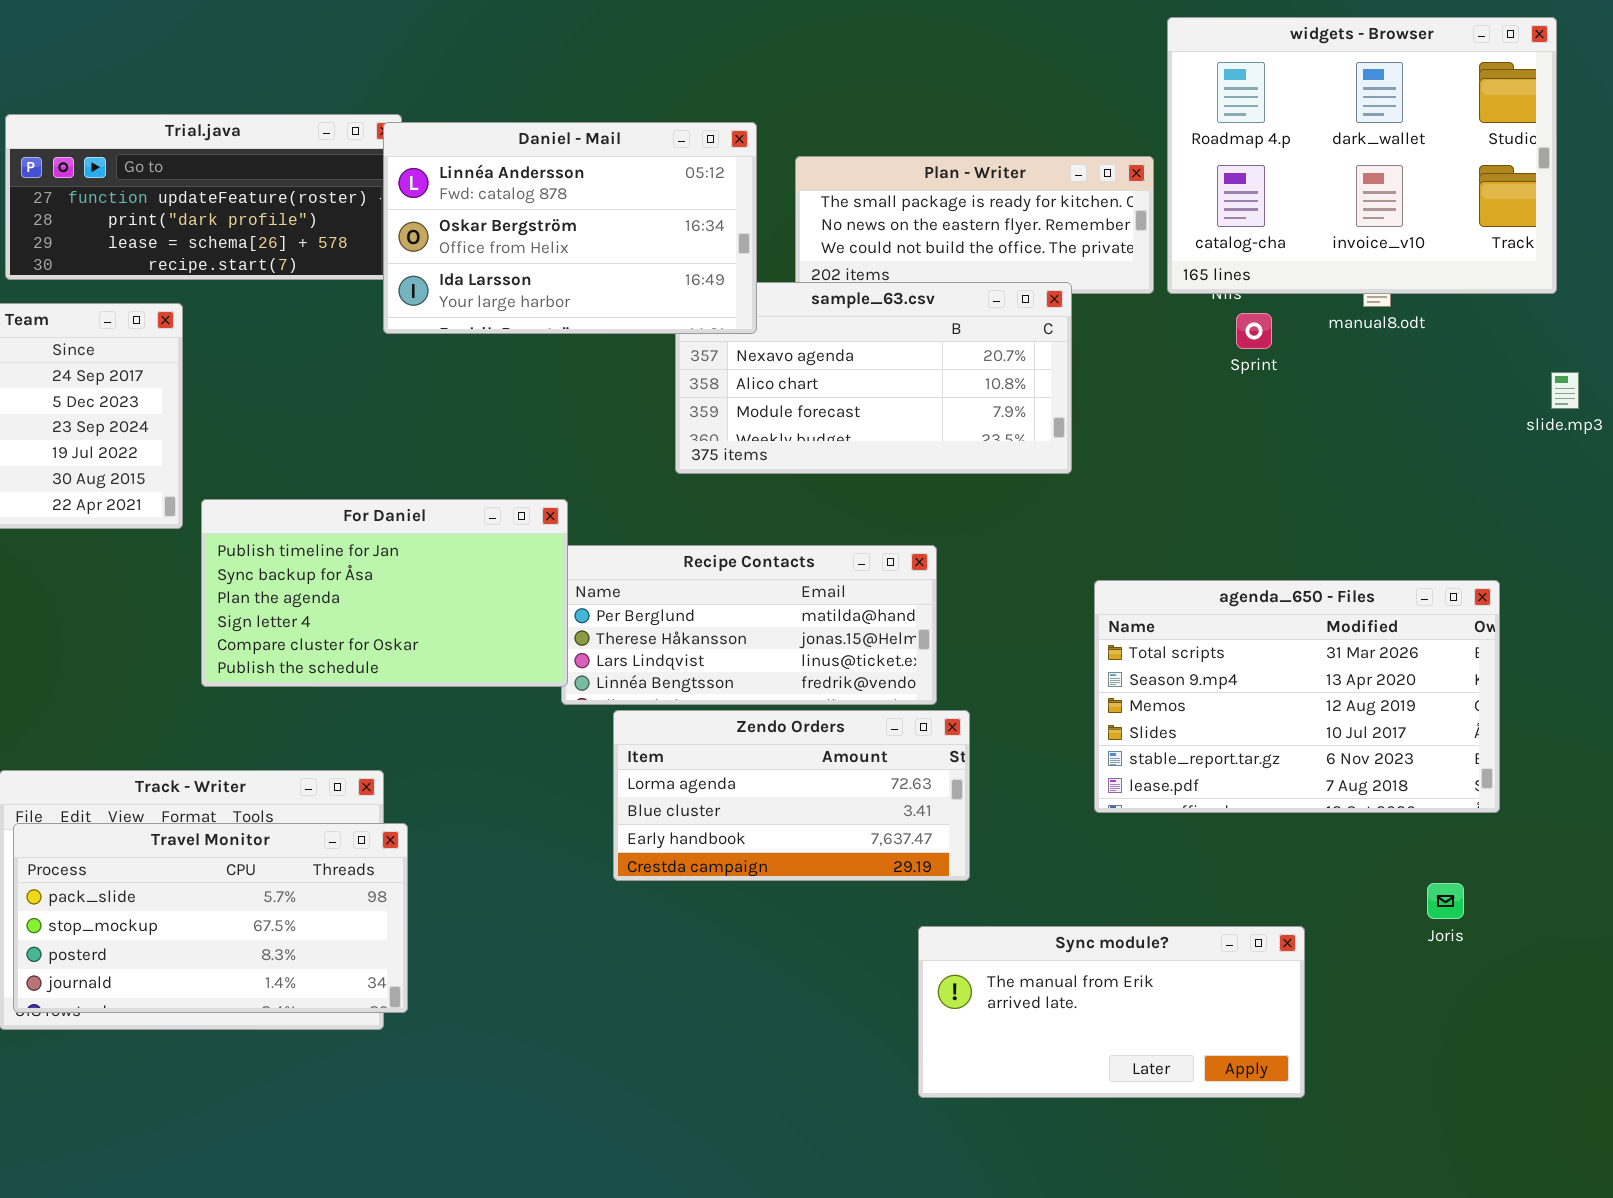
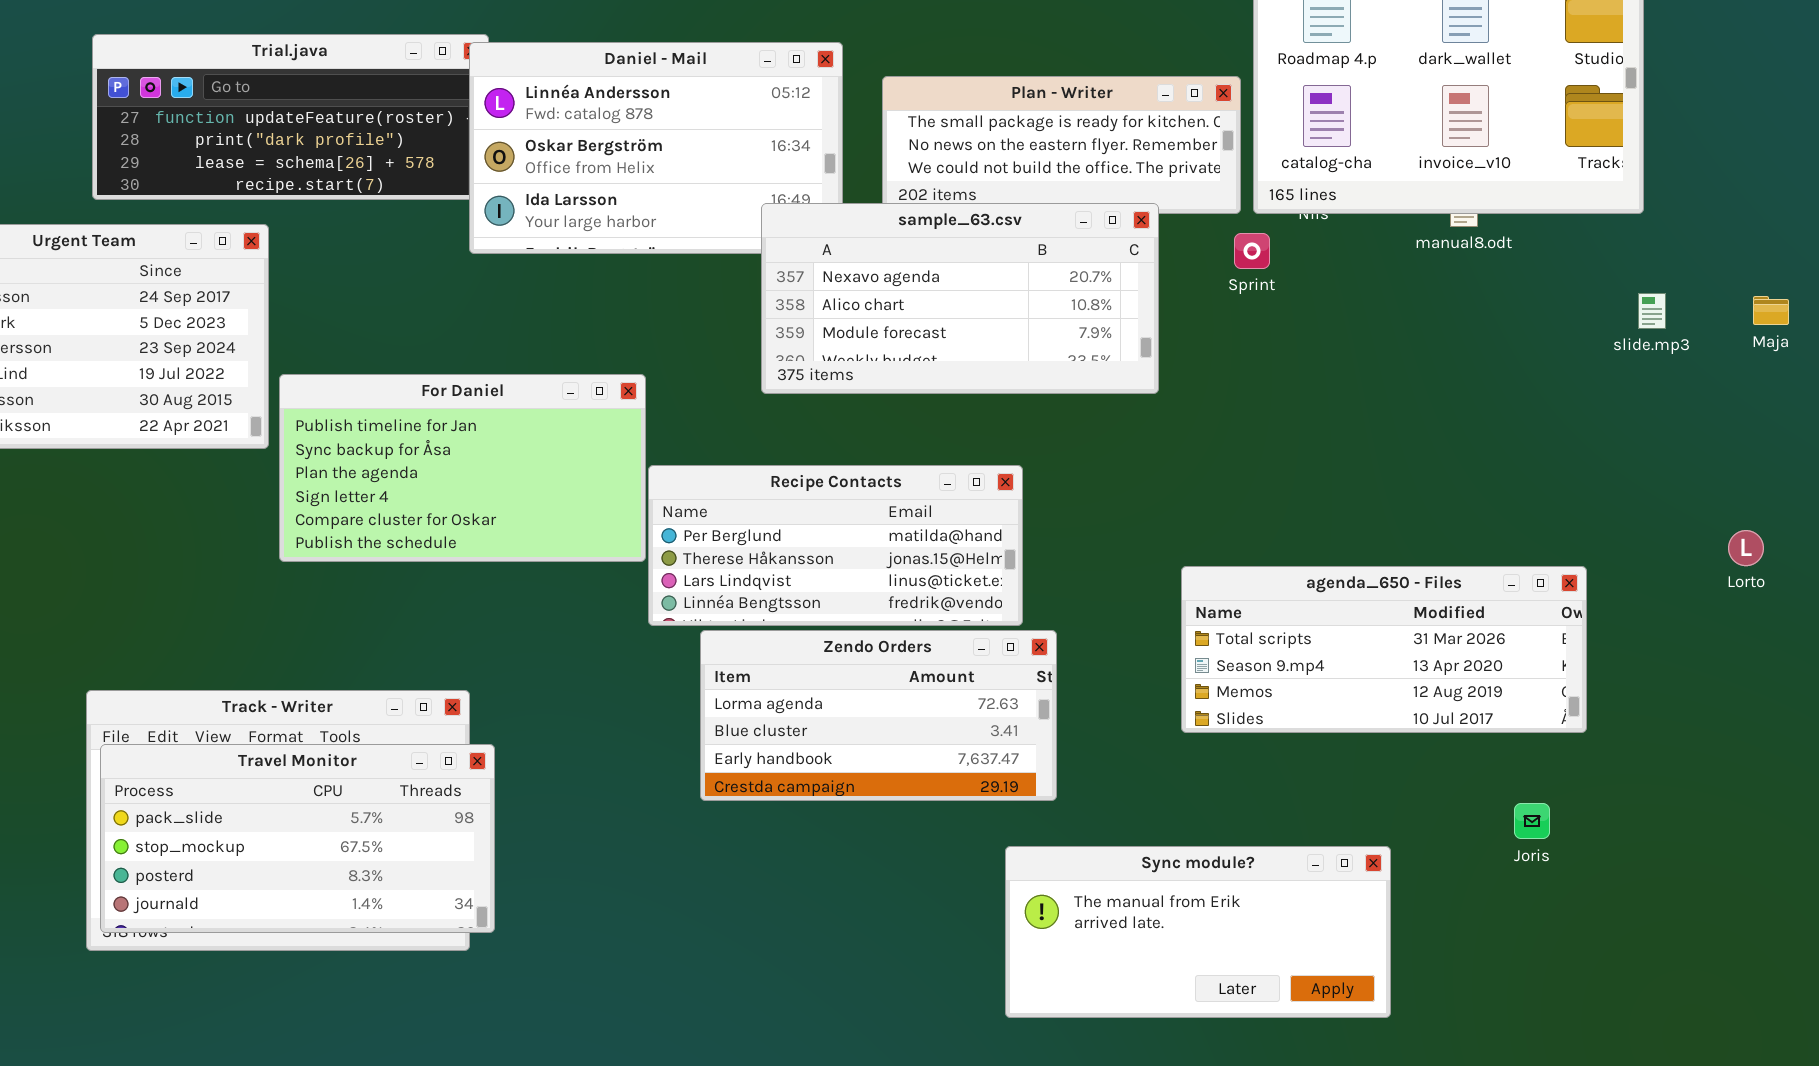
sample_63.csv: [675,282,1072,474] -> [761,203,1159,394], raised
Sprint: [1236,313,1272,349] -> [1234,233,1270,269], moved
For Daniel: [201,499,568,687] -> [279,374,646,562], moved
agenda_650 - Files: [1094,580,1500,813] -> [1181,566,1587,733], resized

